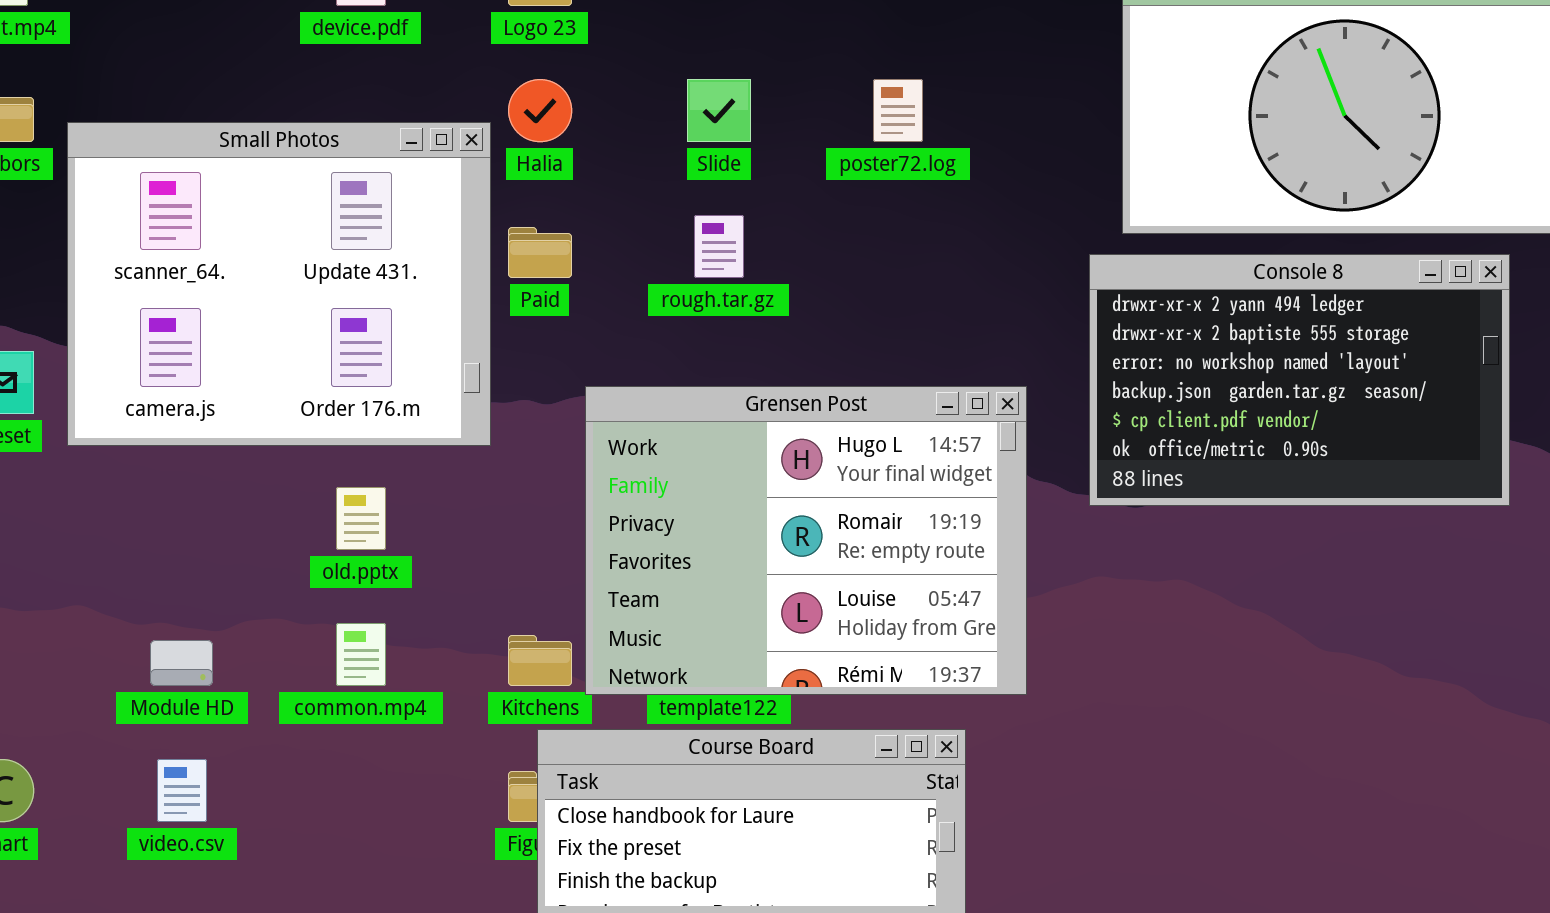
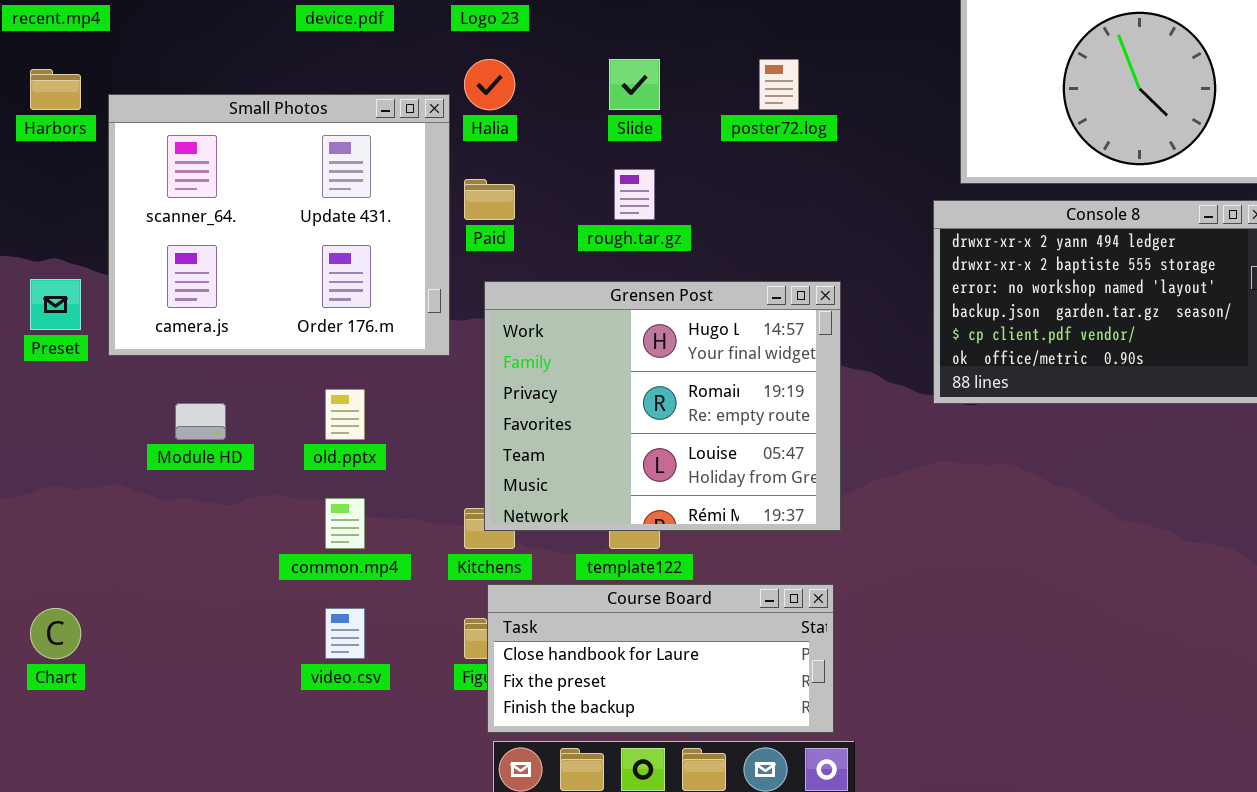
Grensen Post: [585,386,1027,695] -> [484,281,841,531], moved
Module HD: [150,640,213,686] -> [175,403,226,440], moved
video.csv: [157,759,207,822] -> [325,608,365,659], moved

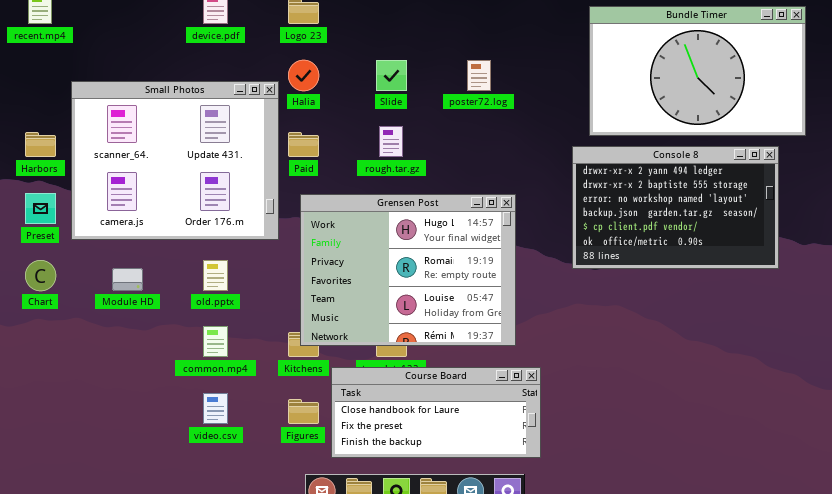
Harbors: [30,69,81,110] -> [25,132,56,157], moved
Course Board: [487,584,834,733] -> [331,367,541,458], moved
Chart: [30,608,81,659] -> [25,260,56,291], moved

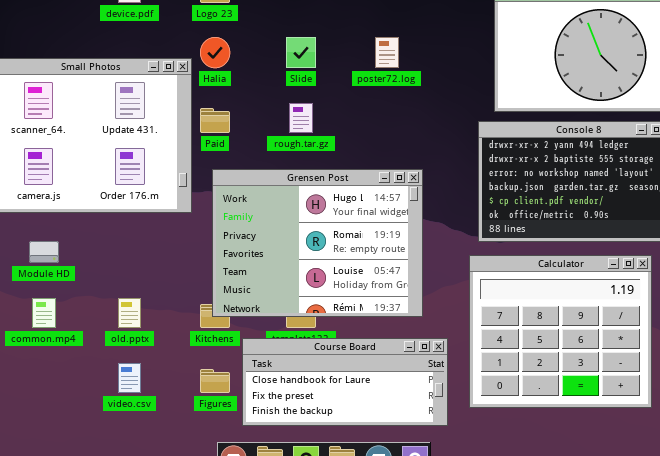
old.pptx: [203,260,228,291] -> [118,298,141,328], moved
Calculator: none -> [469,255,652,408], opened
common.mp4: [203,326,228,357] -> [32,298,56,328], moved

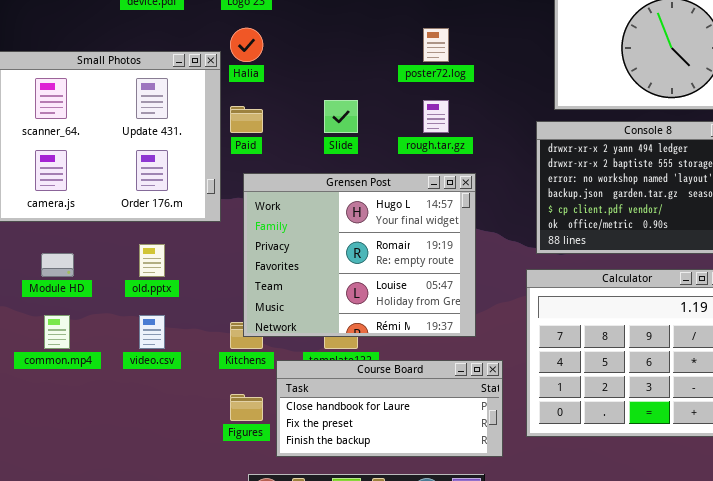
Slide: [286,37,316,68] -> [324,100,358,133], moved
rough.tar.gz: [289,103,313,133] -> [423,100,449,133], moved
old.pptx: [118,298,141,328] -> [139,244,165,277], moved
video.csv: [118,363,141,393] -> [139,315,165,349], moved

